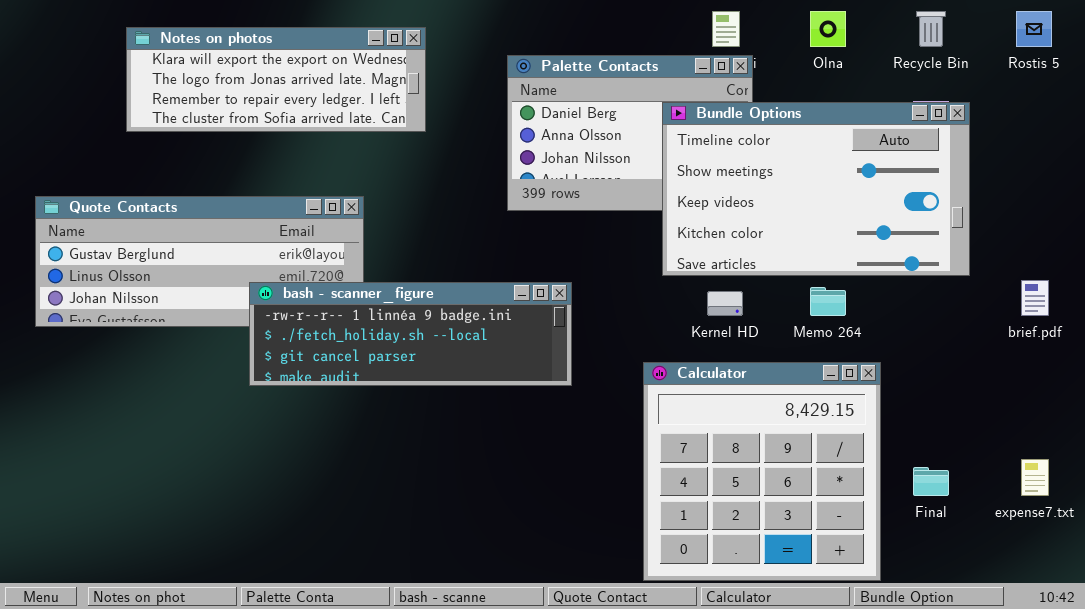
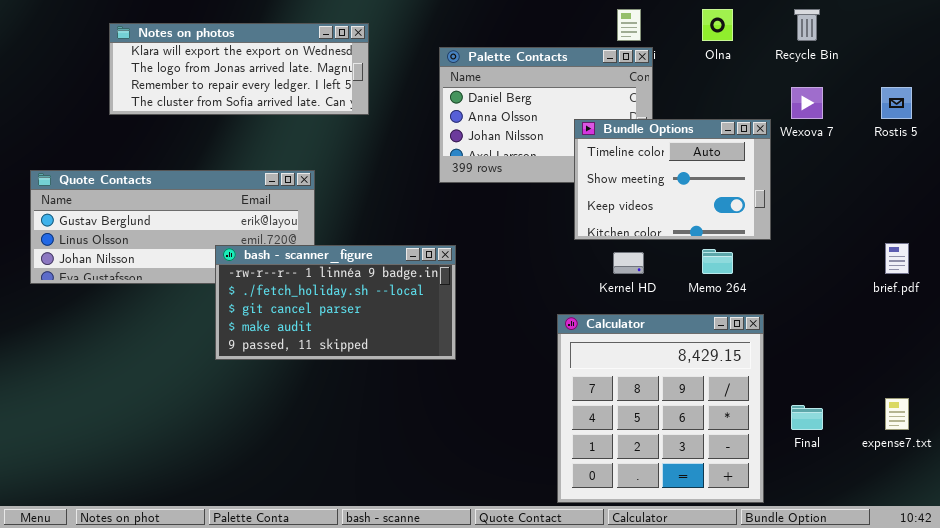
Rostis 5: [1016,11,1052,47] -> [881,87,912,119], moved
Bundle Options: [662,102,970,276] -> [574,119,771,240], resized
bash - scanner_figure: [249,282,572,386] -> [215,245,456,360], resized

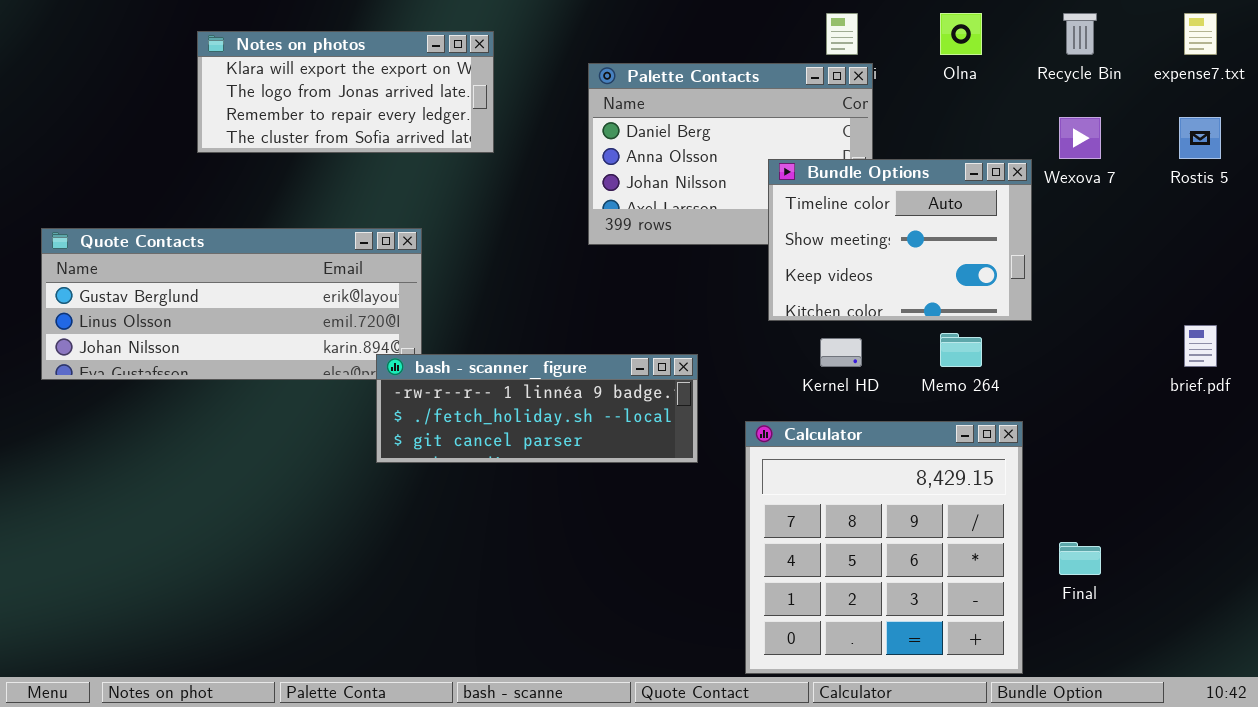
Notes on photos: [109,23,369,115] -> [197,31,494,153], resized
bash - scanner_figure: [215,245,456,360] -> [376,354,698,463], moved, resized
expense7.txt: [885,398,909,430] -> [1184,13,1217,55], moved

